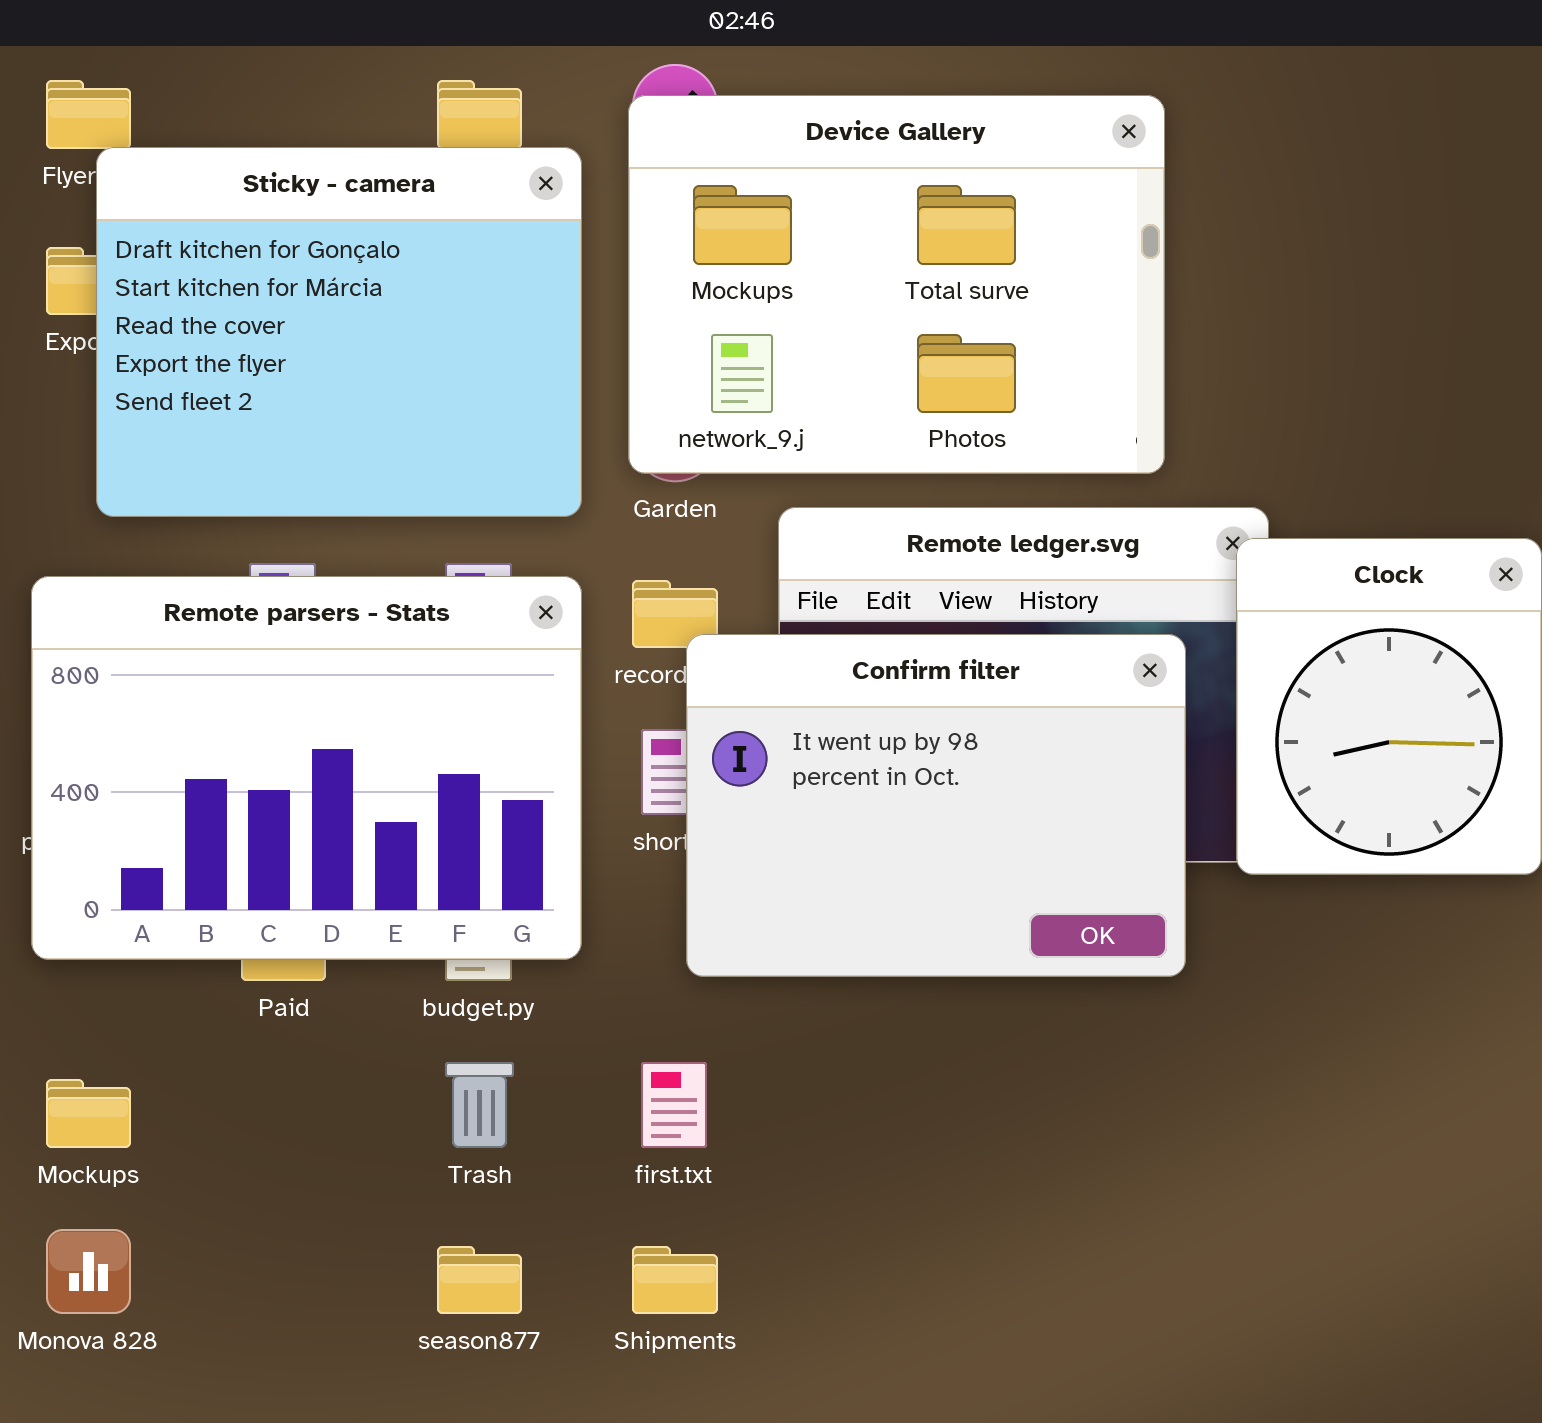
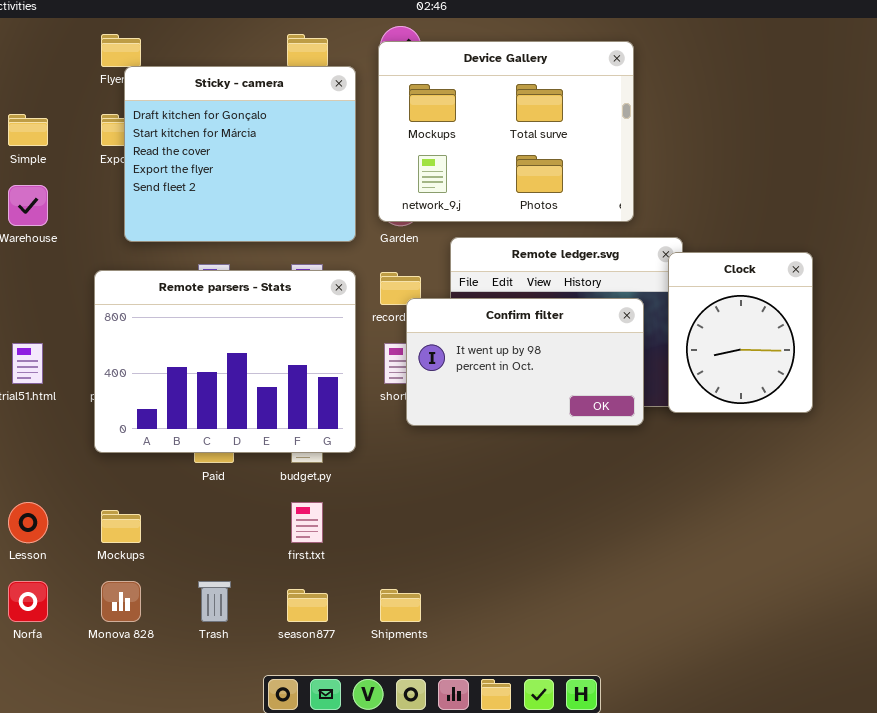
Confirm filter: [686,634,1186,977] -> [406,298,644,426], resized
Trash: [445,1062,514,1148] -> [198,581,231,622], moved
first.txt: [641,1062,707,1148] -> [291,502,323,543], moved

